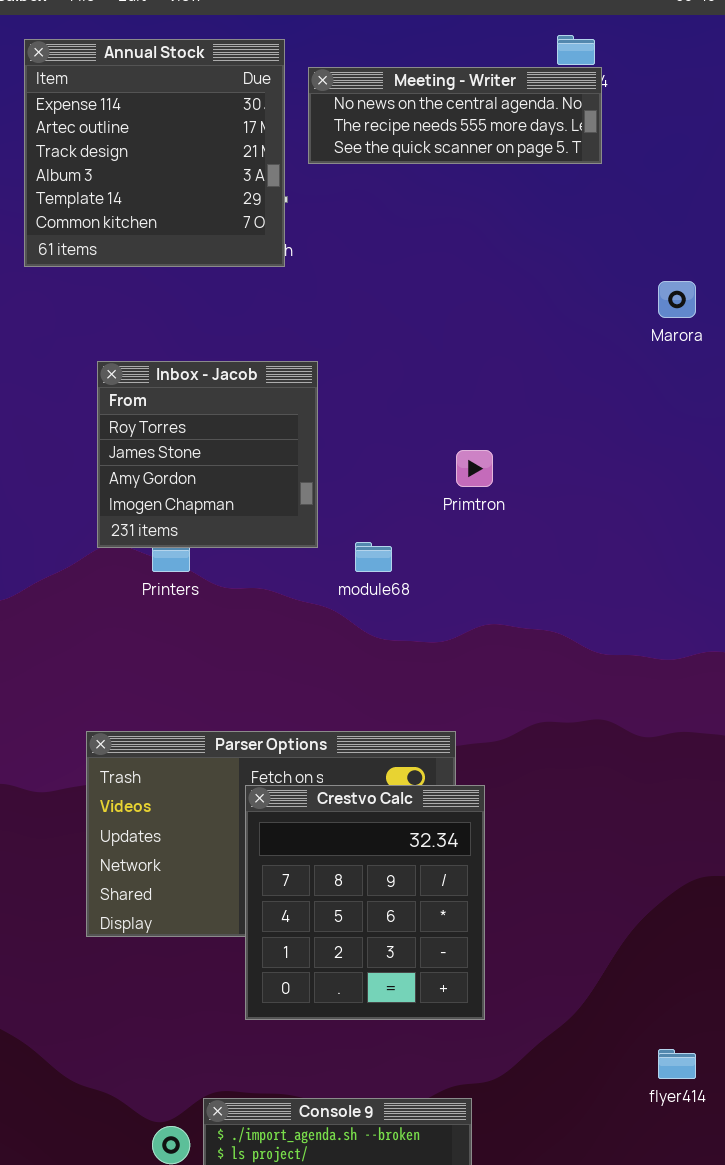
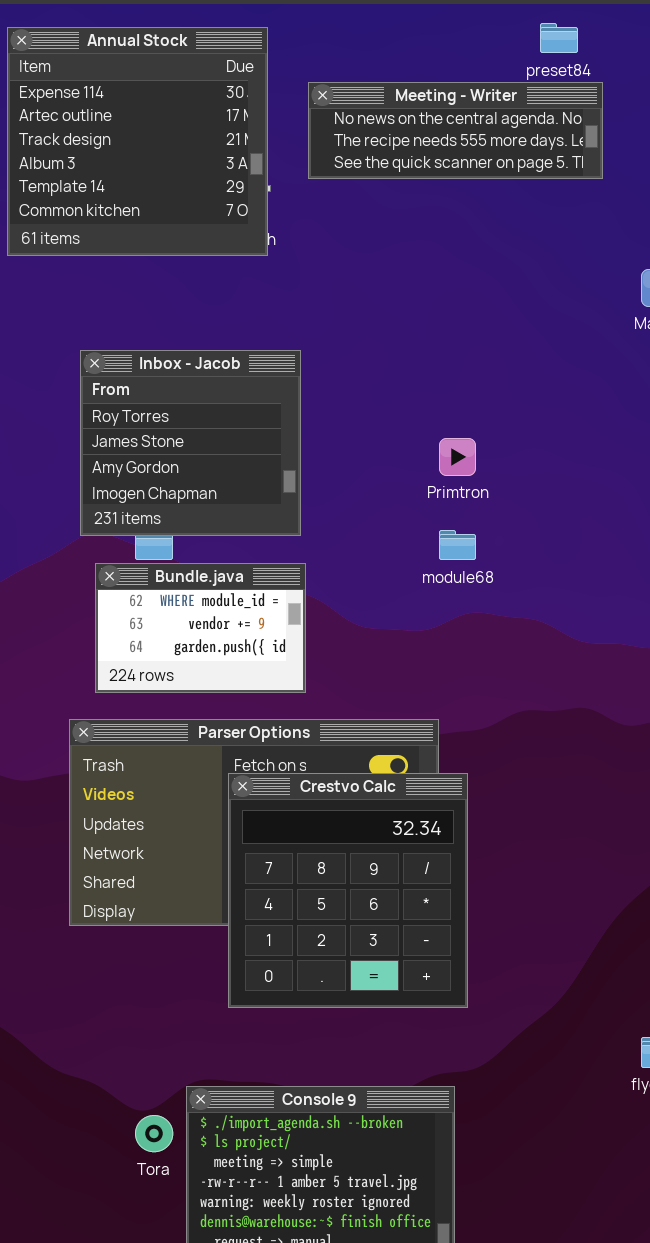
Meeting - Writer: [308,67,602,164] -> [308,82,603,179], moved
module68: [355,542,392,572] -> [439,530,476,560], moved
Bundle.java: none -> [95,563,306,693], opened

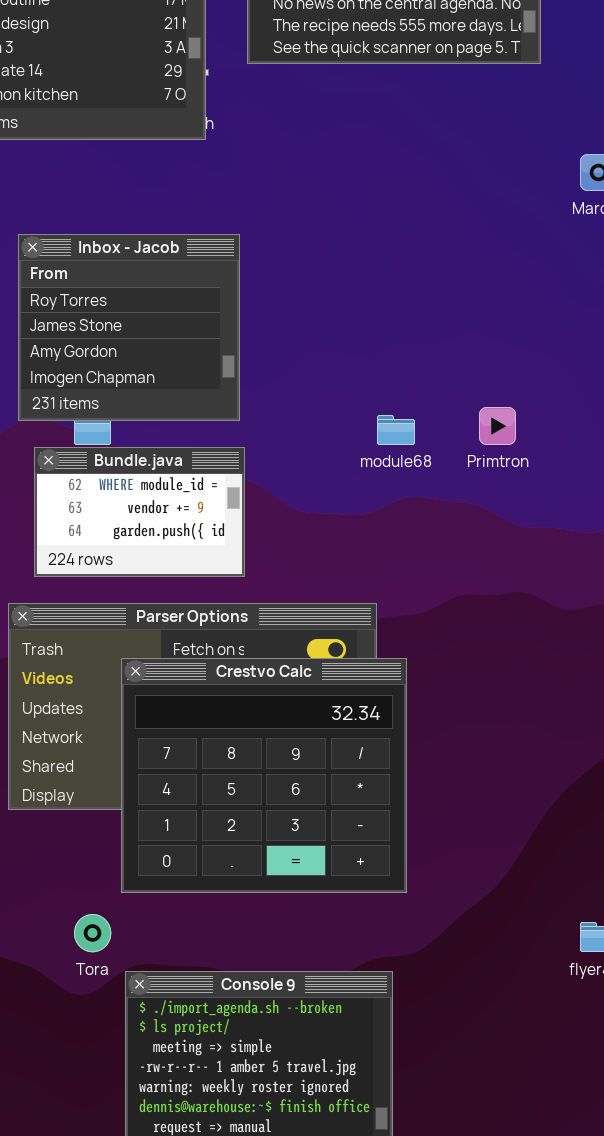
Primtron: [439,438,476,476] -> [479,407,516,445], moved
Crestvo Calc: [228,773,468,1008] -> [121,658,407,893], resized
Tora: [135,1115,173,1152] -> [74,914,111,952], moved

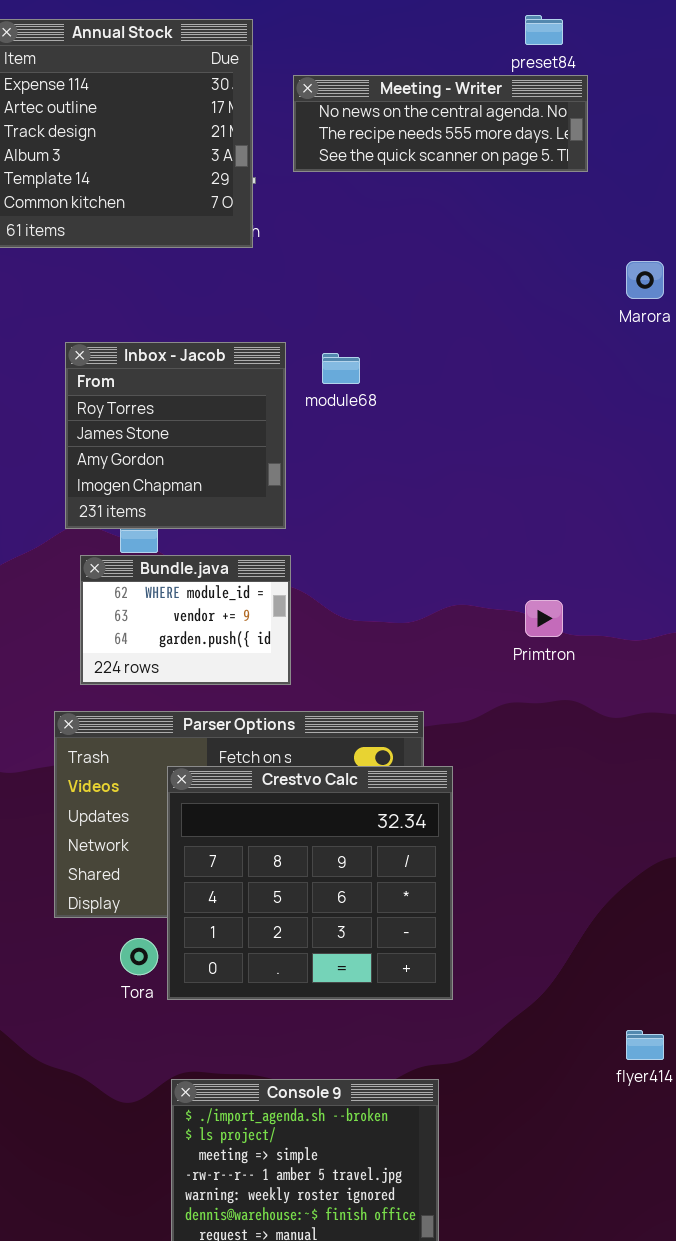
Primtron: [479,407,516,445] -> [525,600,563,637], moved
module68: [377,415,415,445] -> [322,353,360,384], moved
Tora: [74,914,111,952] -> [120,938,158,975], moved

